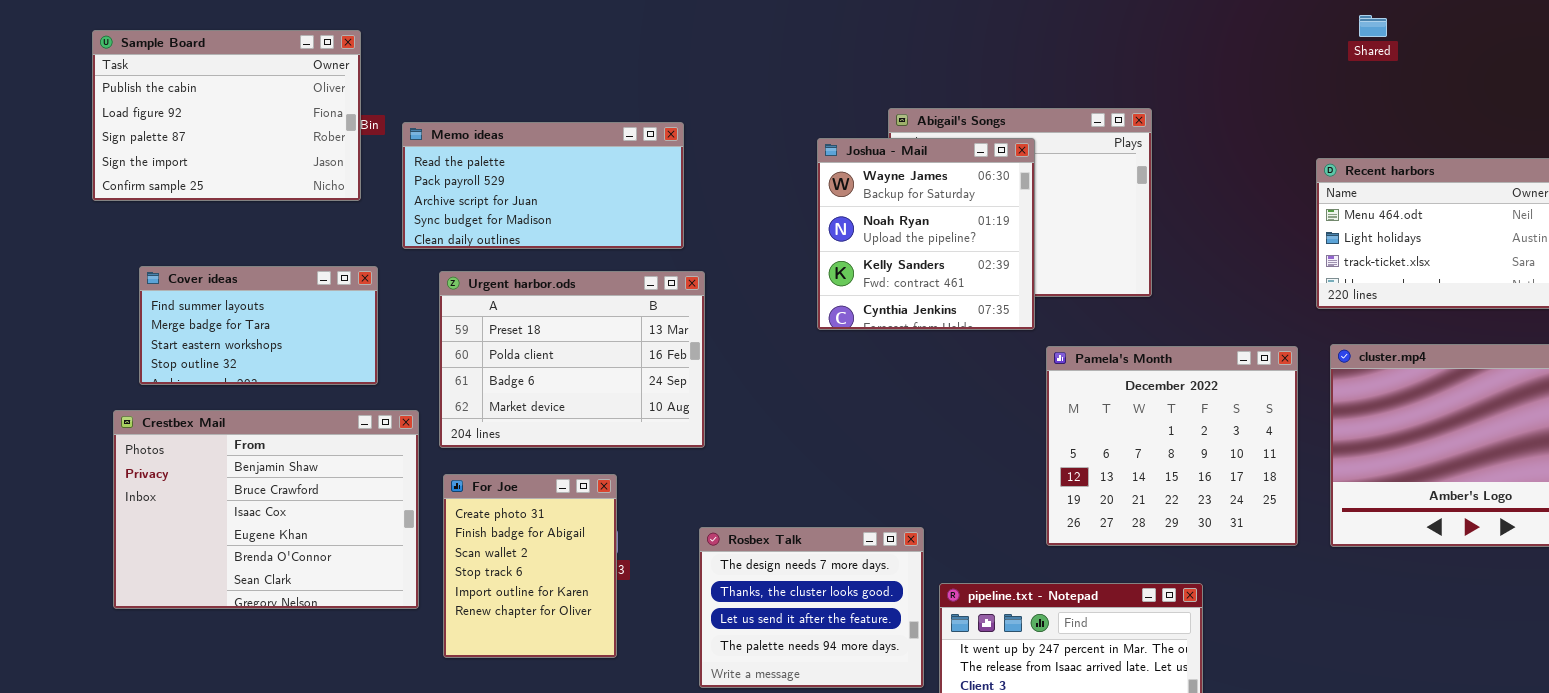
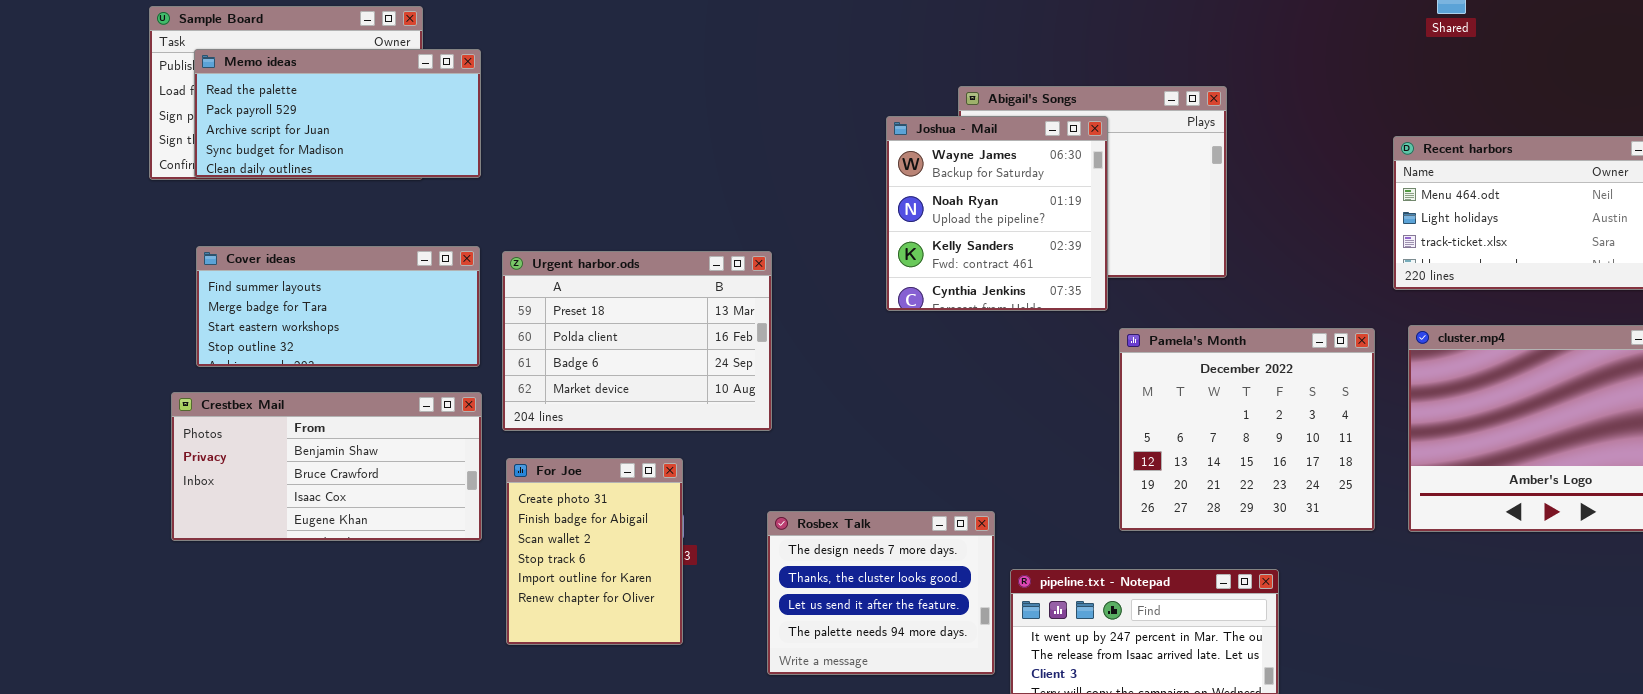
Memo ideas: [402,122,684,249] -> [194,49,481,178], moved
Cover ideas: [139,266,378,385] -> [196,246,480,367], resized
Crestbex Mail: [113,410,419,609] -> [171,392,482,541], resized

